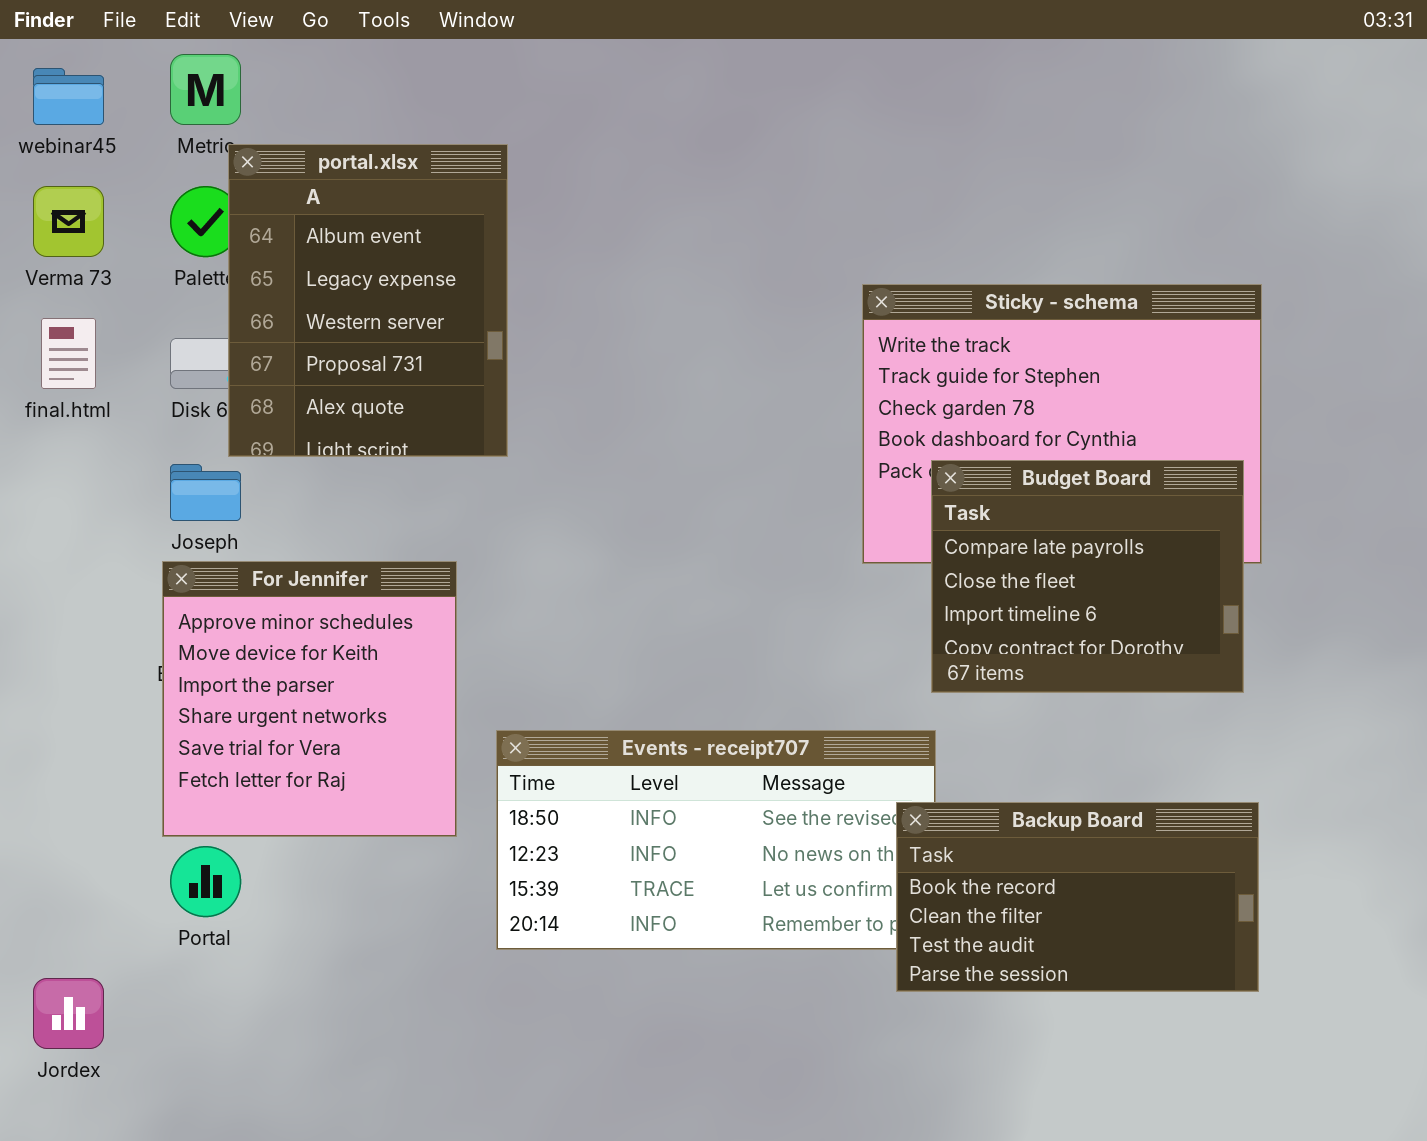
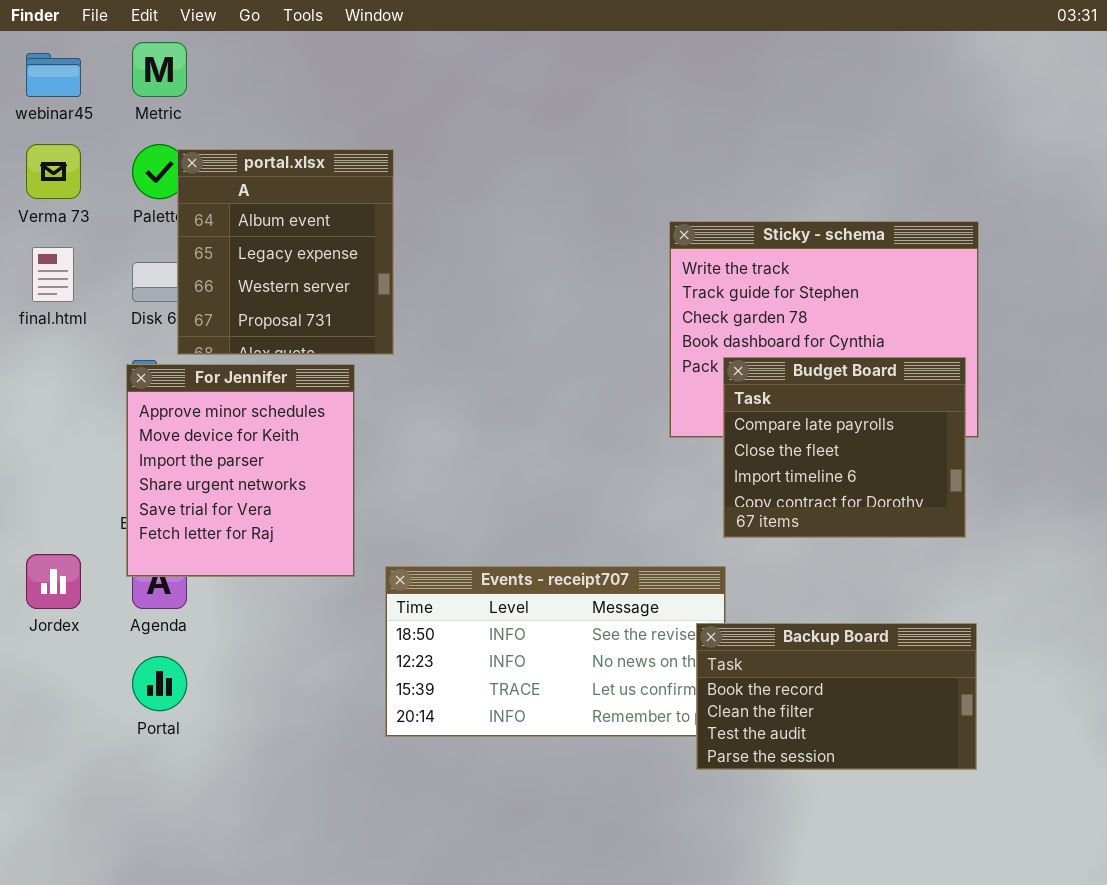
portal.xlsx: [228,144,508,457] -> [177,149,394,355], resized
For Jennifer: [162,561,457,837] -> [126,364,355,577], moved
Jordex: [33,978,104,1049] -> [26,554,81,609], moved

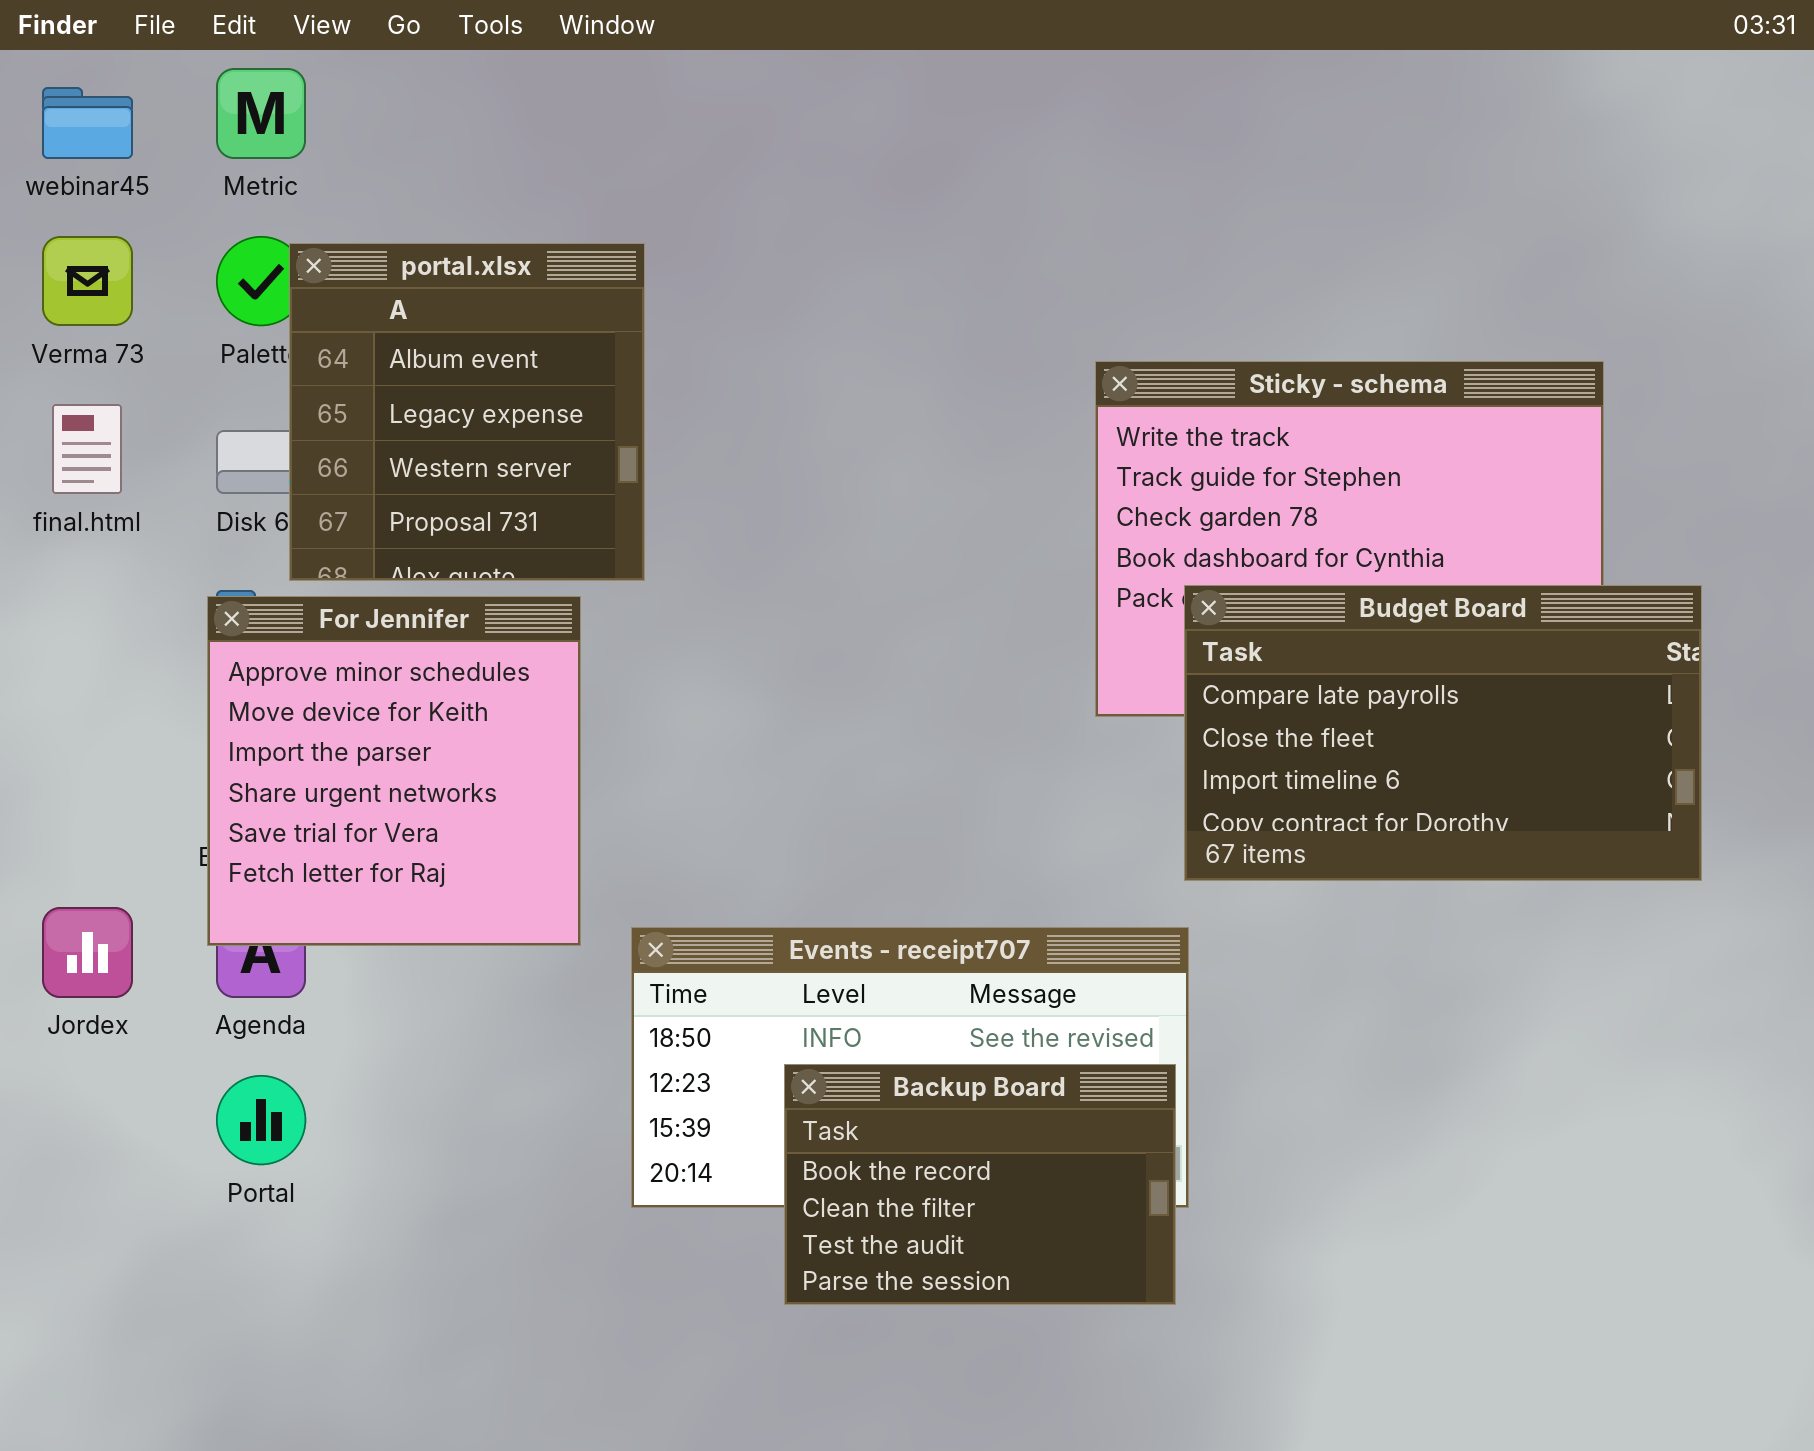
Budget Board: [723,357,966,538] -> [1184,585,1702,881], resized
Backup Board: [696,623,977,770] -> [784,1064,1176,1305], moved, resized

